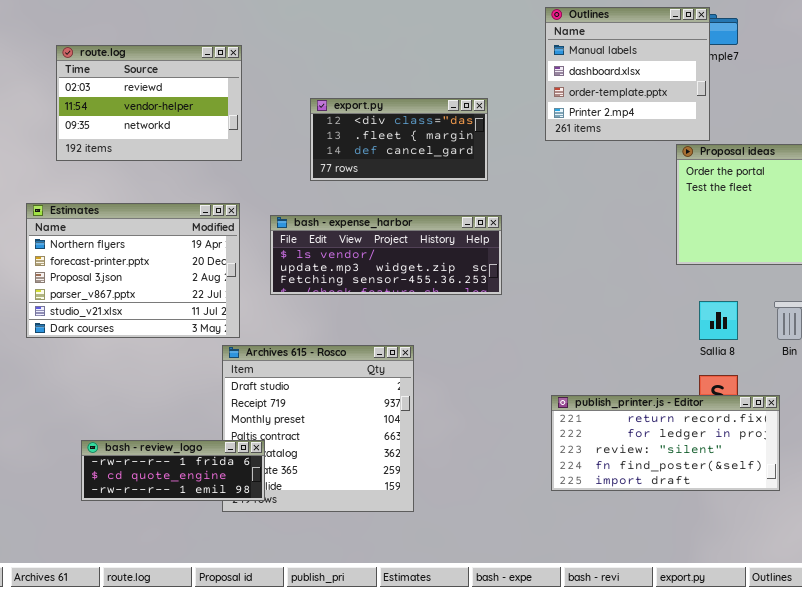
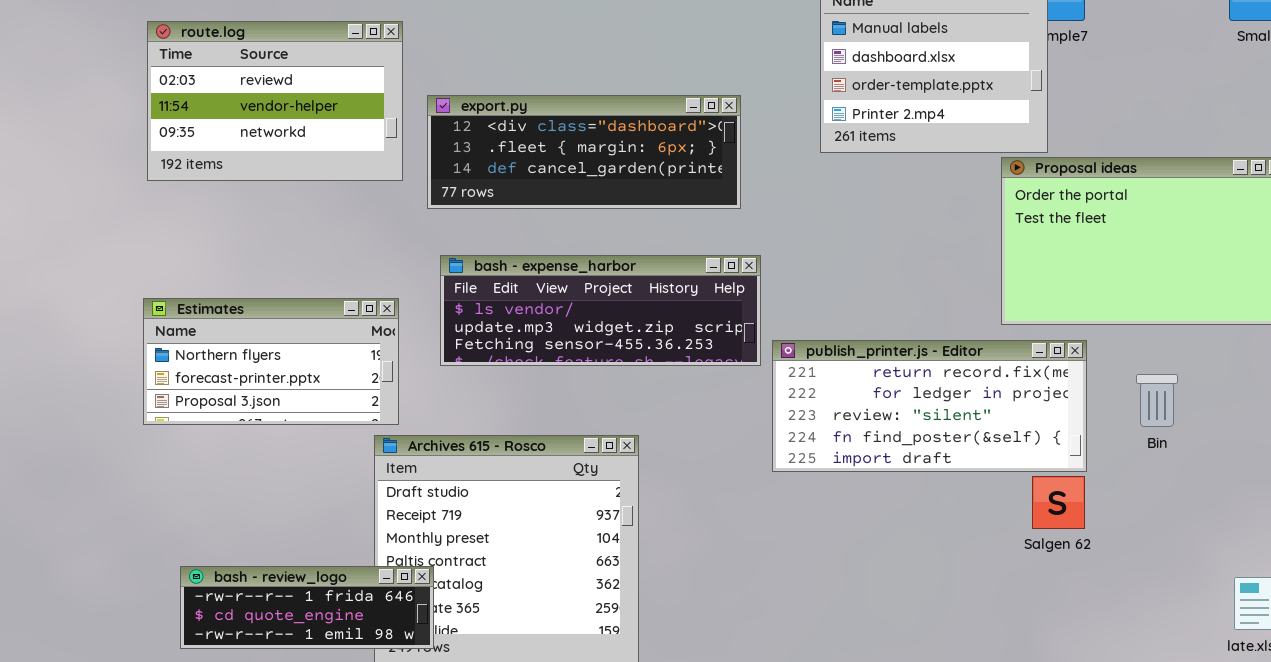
export.py: [310,98,488,181] -> [427,95,741,209], resized
Estimates: [26,203,240,338] -> [143,298,399,425], resized
publish_printer.js - Editor: [551,395,780,491] -> [772,340,1087,472], moved

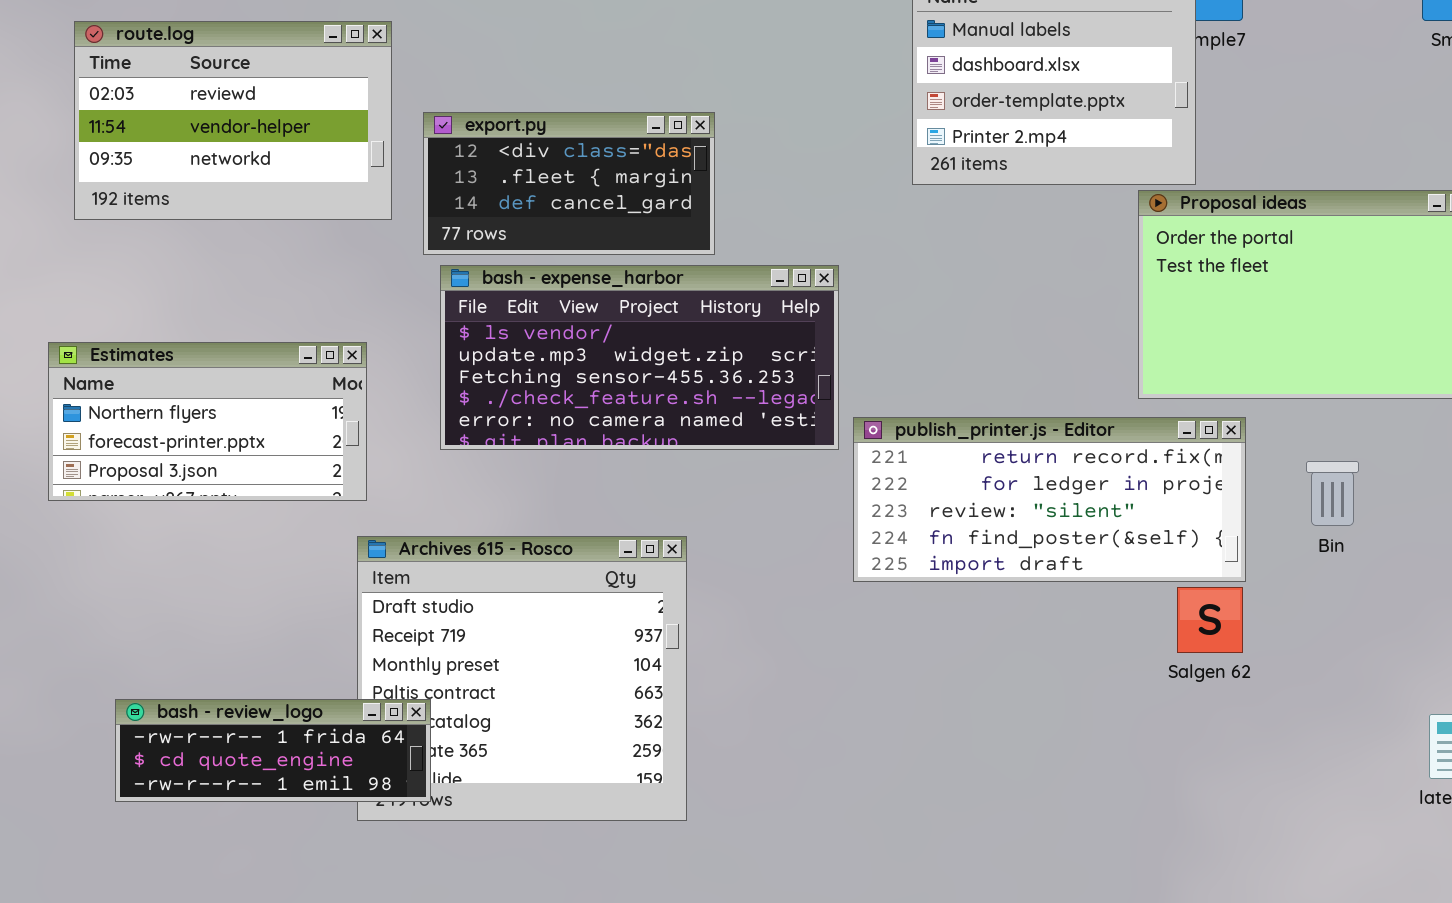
export.py: [427,95,741,209] -> [423,112,715,255], resized
bash - expense_harbor: [440,255,761,366] -> [440,265,839,450], resized
Estimates: [143,298,399,425] -> [48,342,367,501], moved

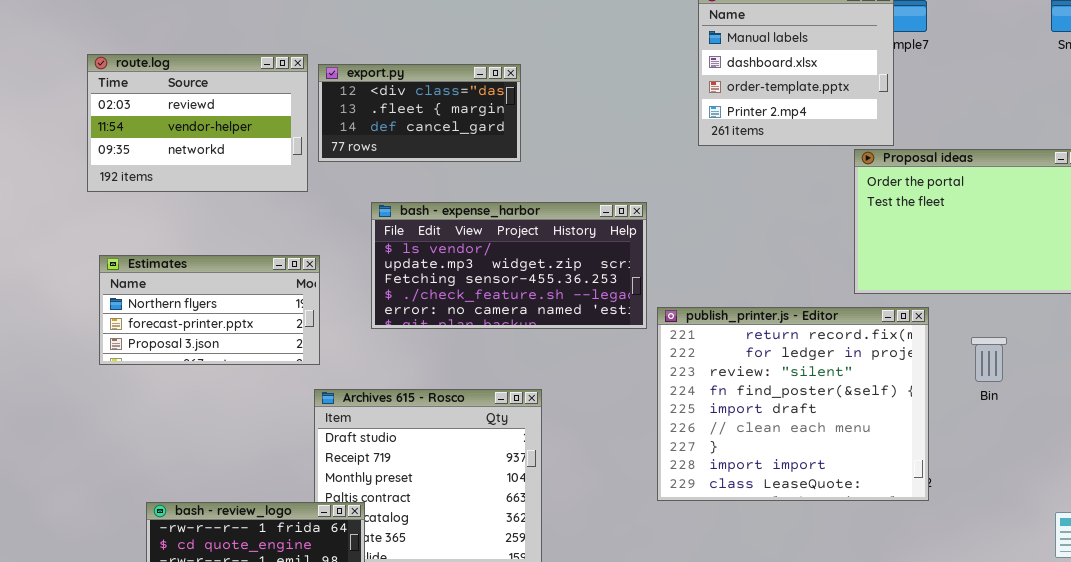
route.log: [74,21,392,220] -> [87,54,308,192], moved
export.py: [423,112,715,255] -> [318,64,521,162], moved
publish_printer.js - Editor: [853,417,1246,582] -> [657,307,929,501], resized

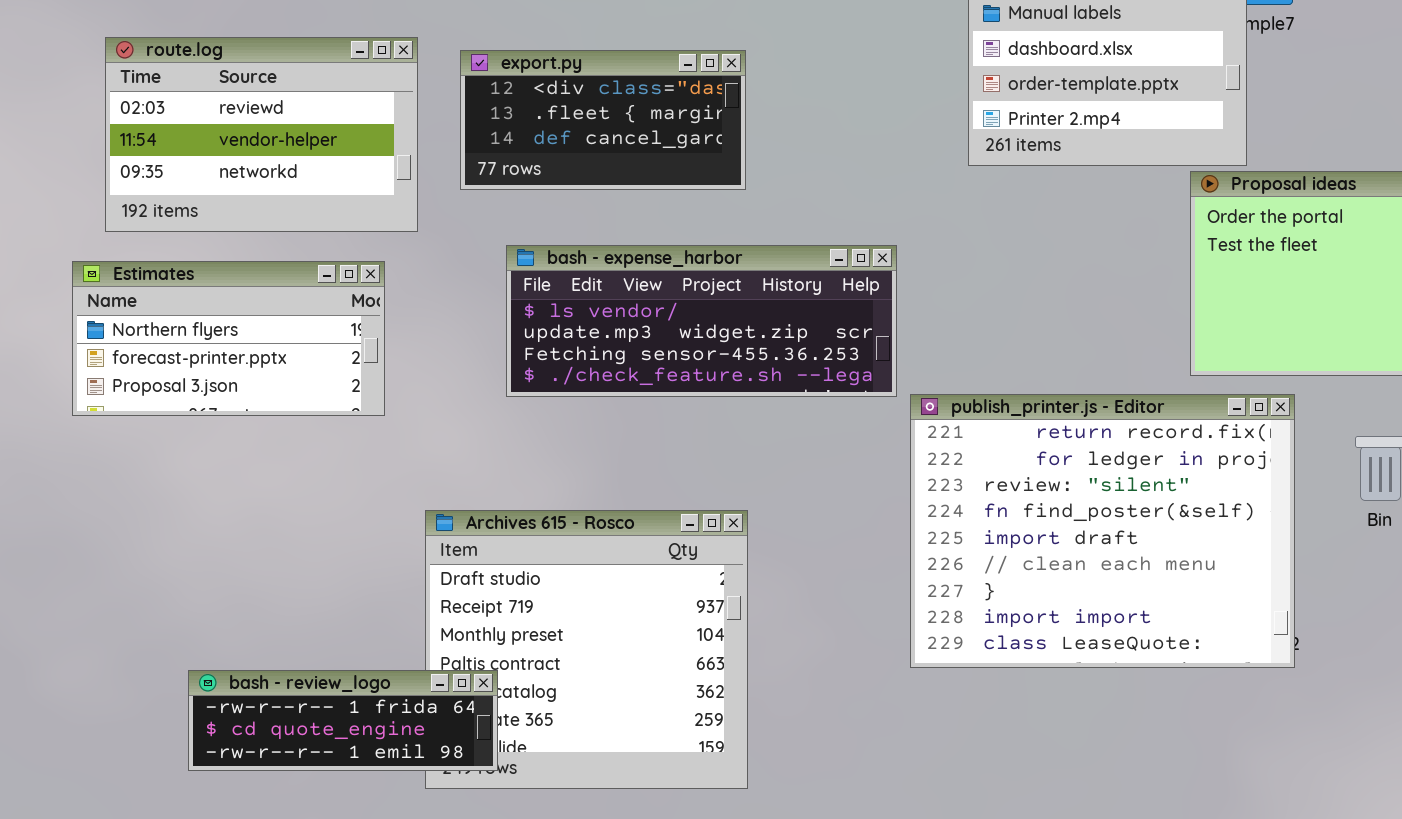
export.py: [318,64,521,162] -> [460,50,746,190], moved
bash - expense_harbor: [371,202,647,329] -> [506,245,897,397], resized
Estimates: [99,255,320,365] -> [72,261,385,416], moved

